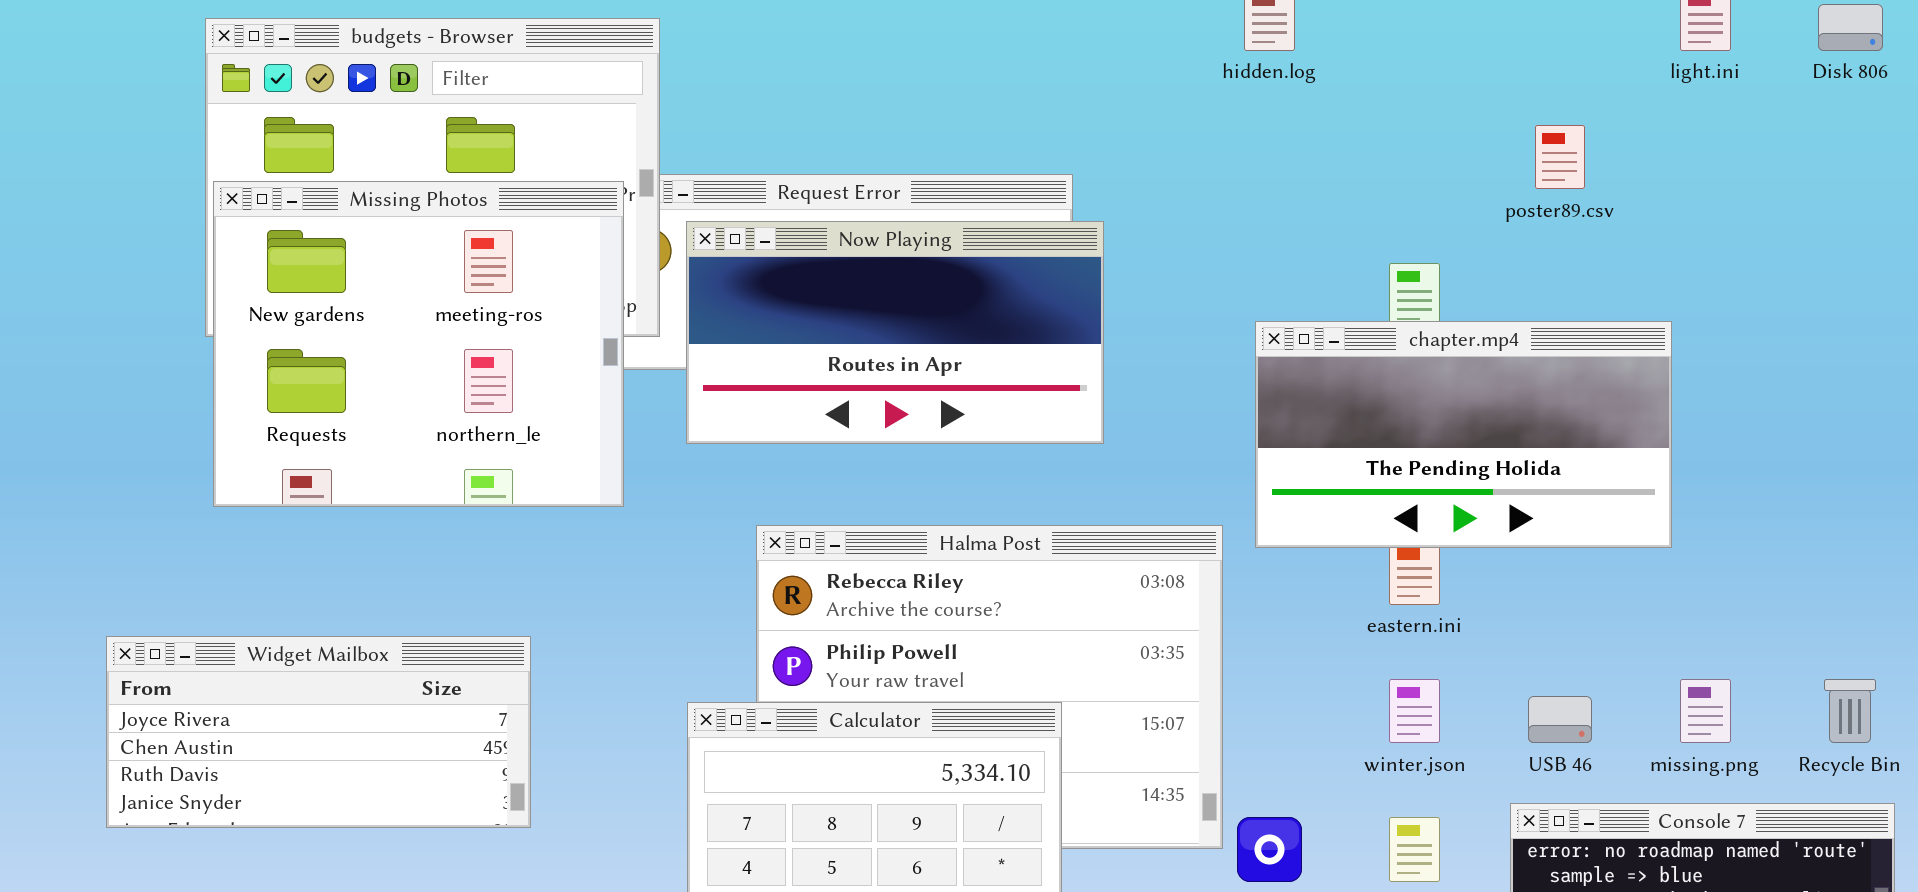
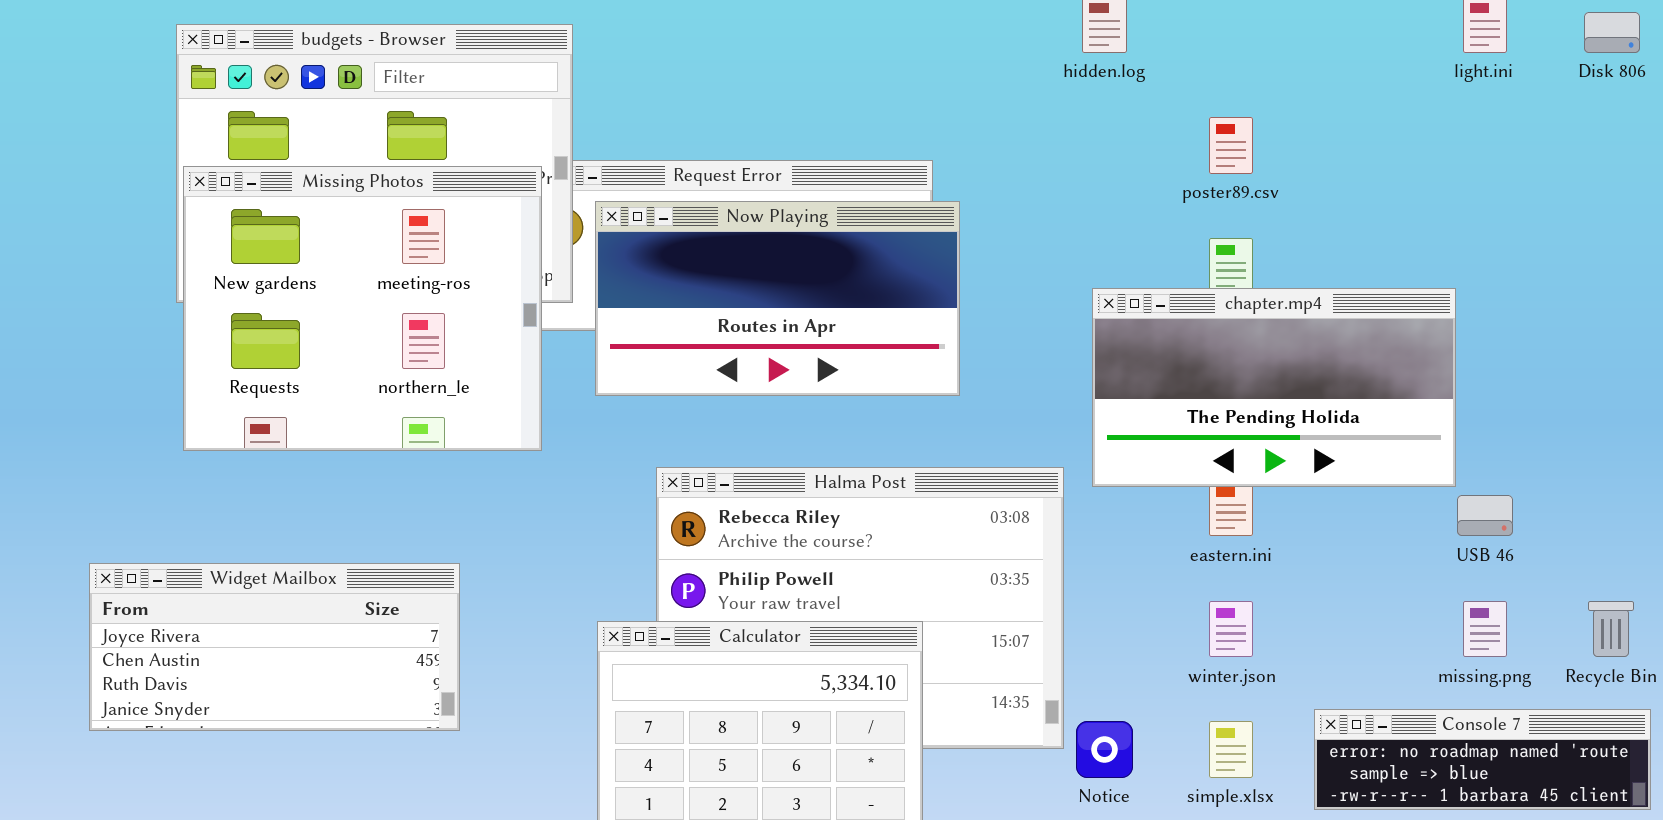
poster89.csv: [1535,125,1585,189] -> [1209,117,1253,174], moved
USB 46: [1528,696,1592,743] -> [1457,495,1513,536], moved

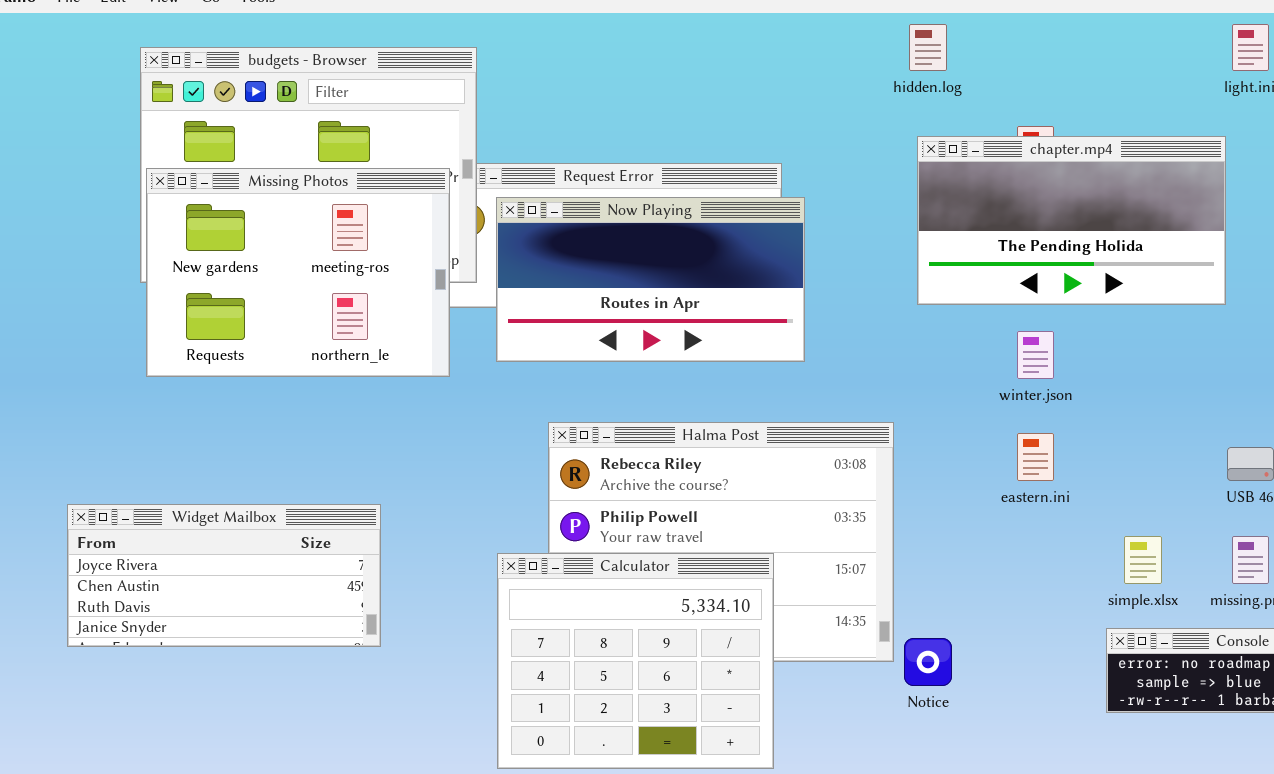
Missing Photos: [183,166,542,451] -> [146,168,450,377], resized
chapter.mp4: [1092,288,1456,487] -> [917,136,1226,305], moved
winter.json: [1209,601,1253,657] -> [1017,331,1054,379], moved
simple.xlsx: [1209,721,1253,778] -> [1124,536,1162,584], moved

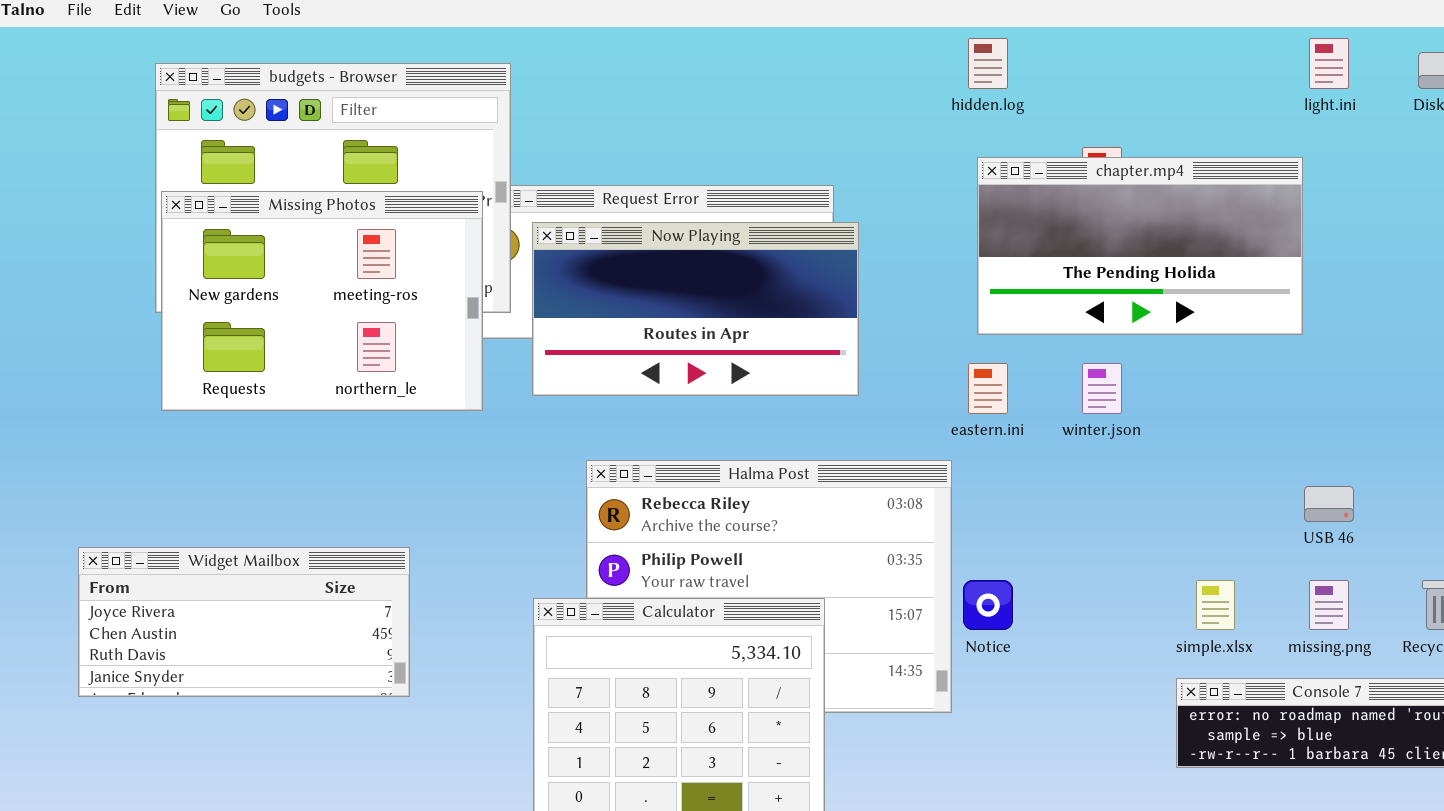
eastern.ini: [1017,433,1054,481] -> [968,363,1008,414], moved
Notice: [904,638,952,686] -> [963,580,1013,630], moved

